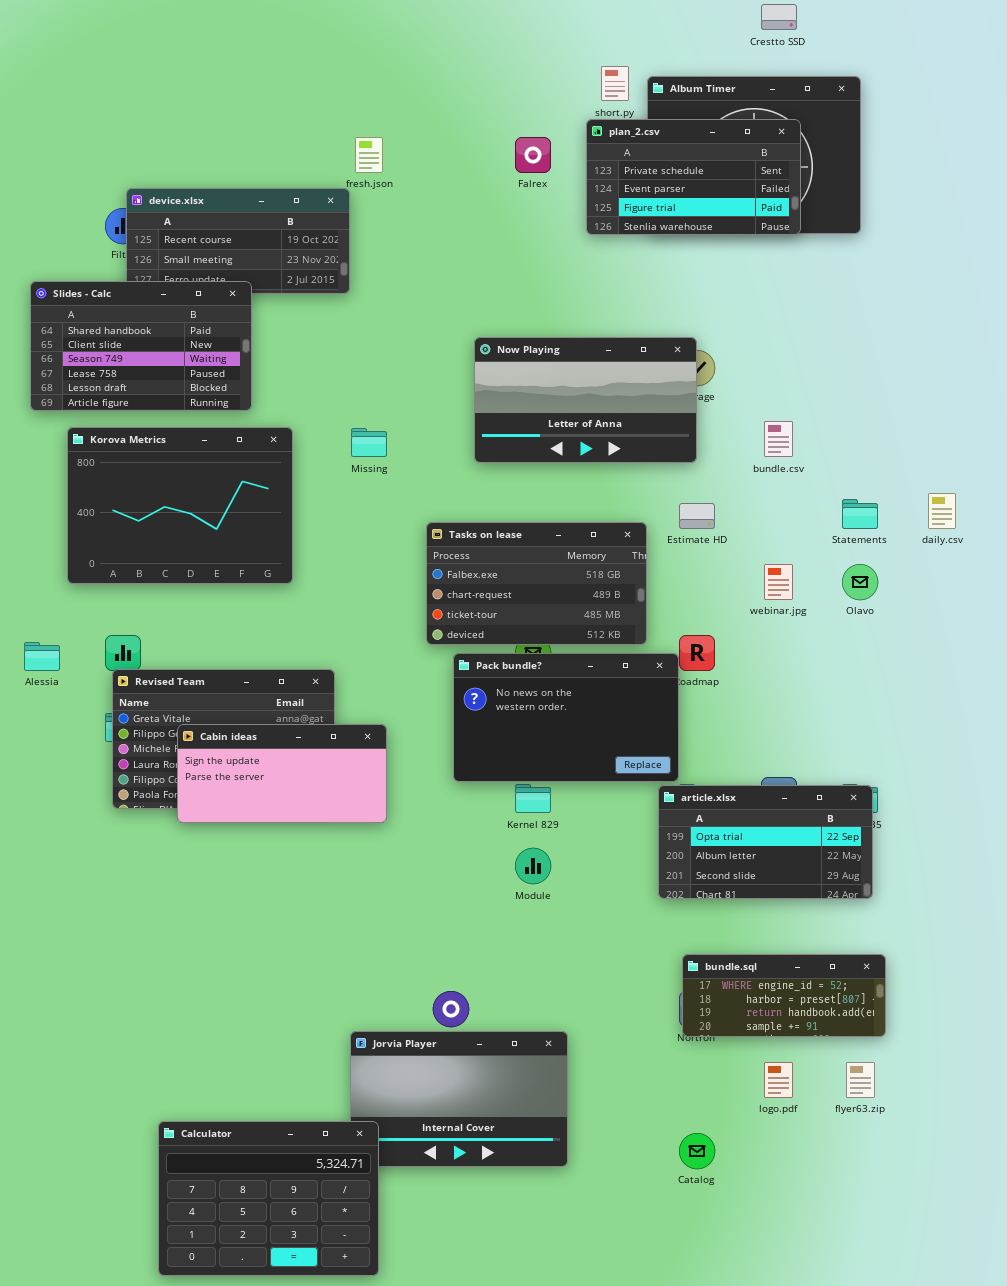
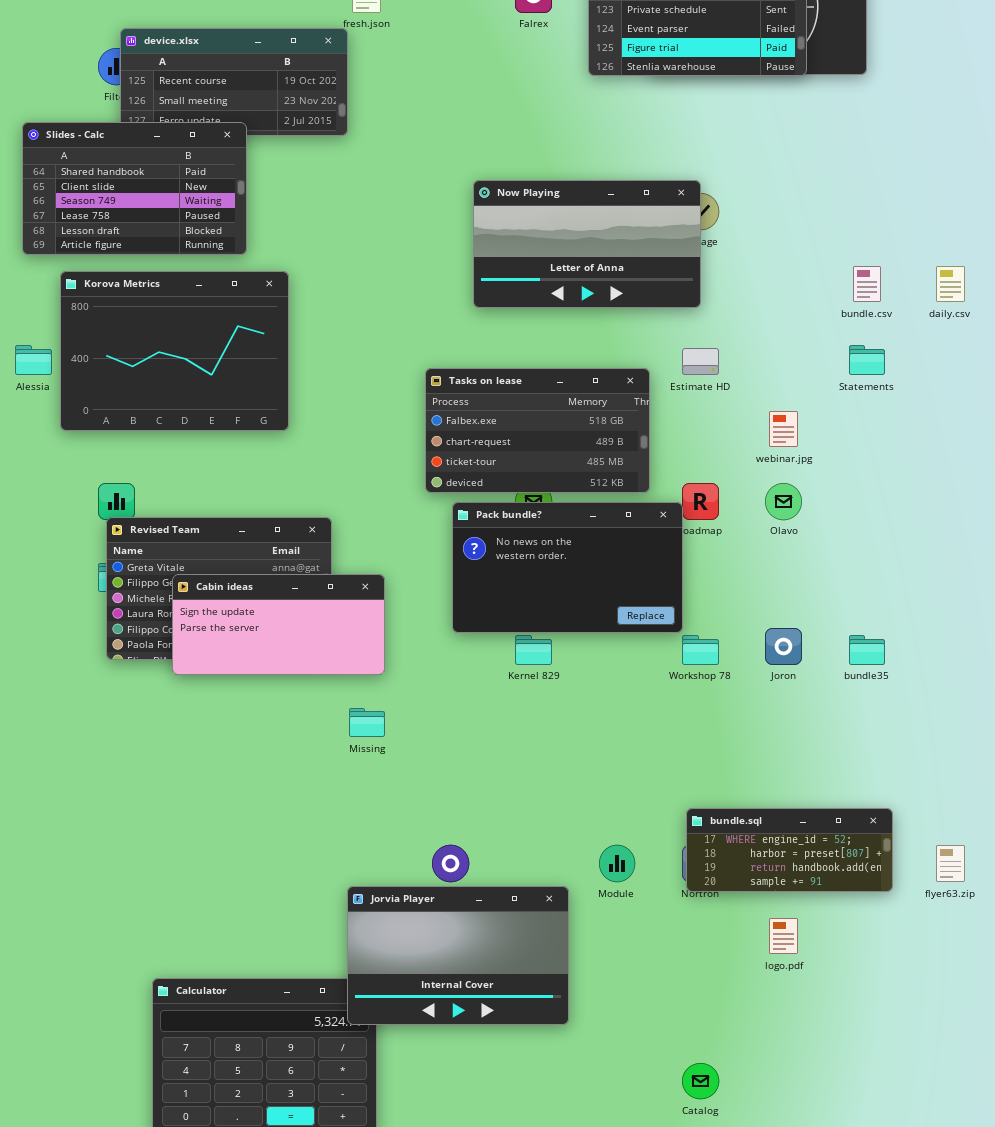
bundle.csv: [764,421,793,457] -> [853,266,881,302], moved
Missing: [351,428,387,457] -> [349,708,385,737], moved
daily.csv: [928,493,956,529] -> [936,266,965,302], moved
Olavo: [842,564,878,600] -> [765,483,802,520], moved
Alessia: [24,642,60,671] -> [15,345,52,375], moved
article.xlsx: [658,785,873,899] -> none, closed
Module: [515,848,551,884] -> [599,845,635,882], moved
Jorvia Player: [350,1031,568,1167] -> [347,886,569,1025], raised
flyer63.zip: [846,1062,875,1098] -> [936,845,965,882], moved
Catalog: [679,1133,715,1169] -> [682,1063,719,1099], moved

